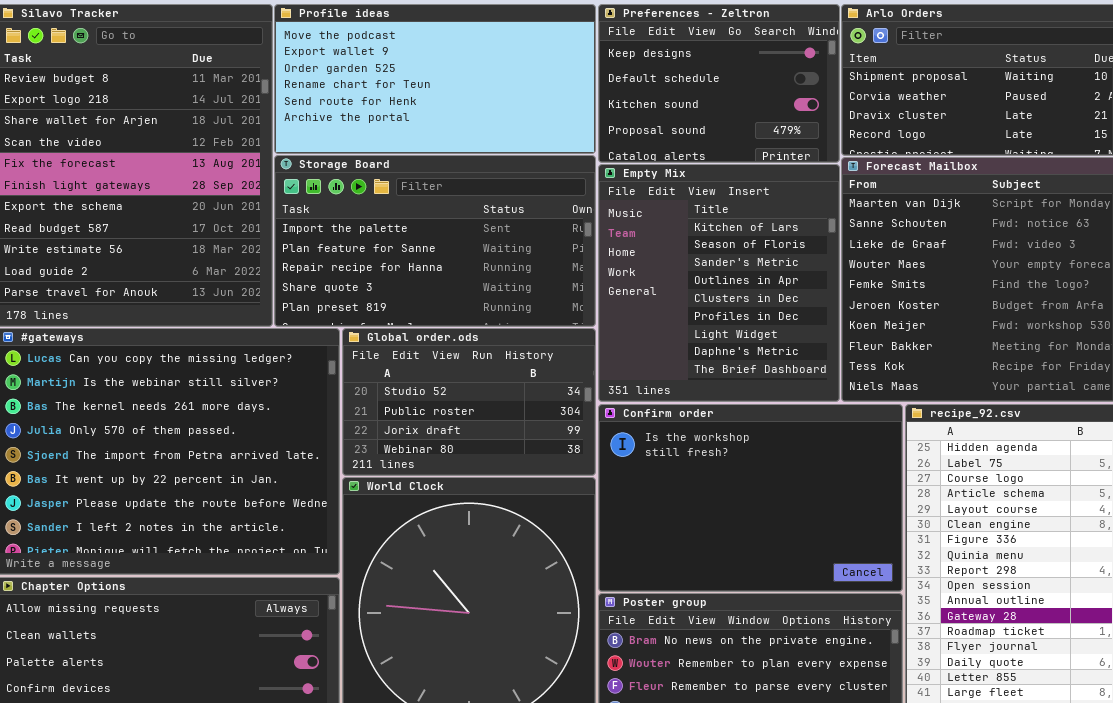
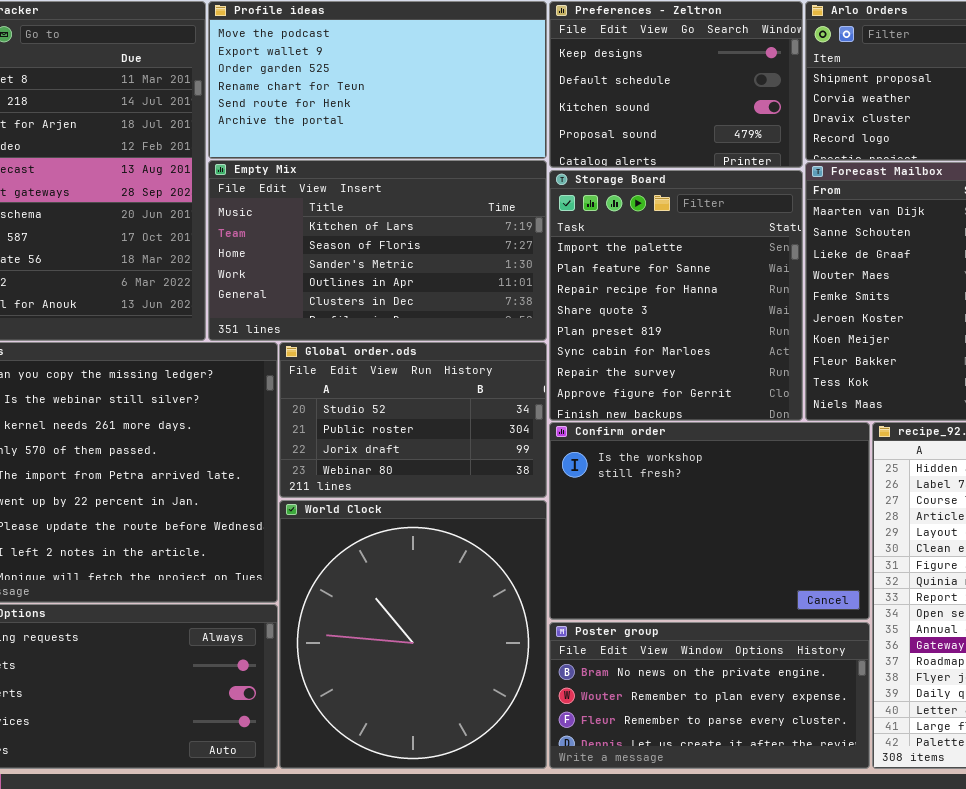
Storage Board: [274,155,596,327] -> [549,170,803,421], moved, resized
Empty Mix: [598,164,840,402] -> [208,160,547,341], moved, resized

